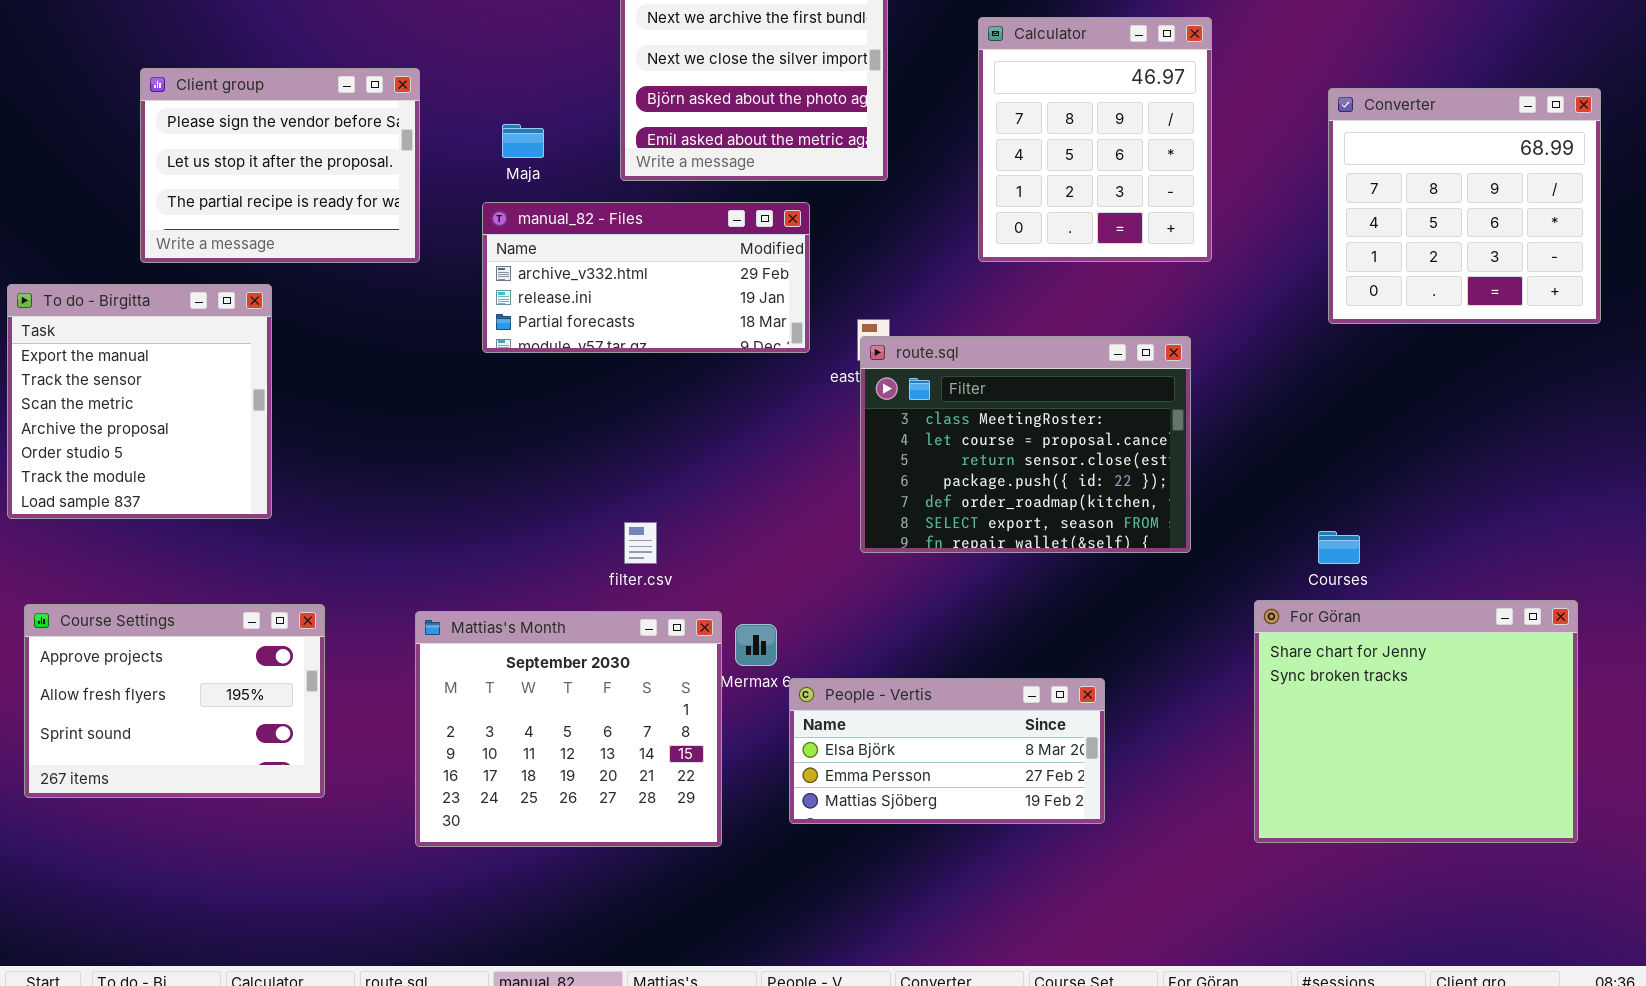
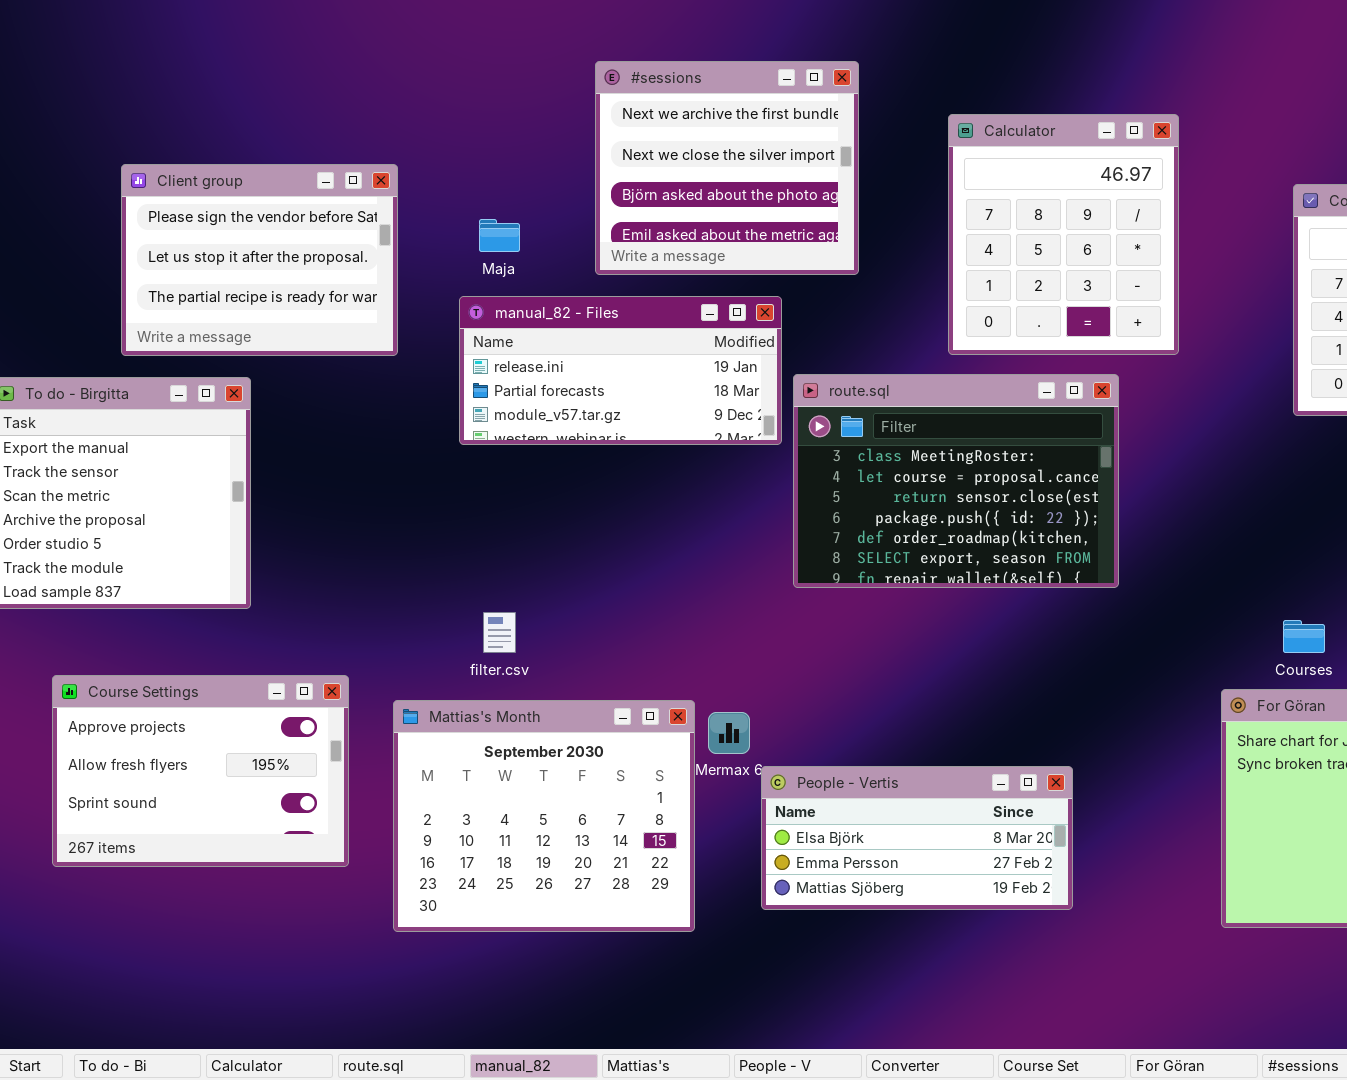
manual_82 - Files: [482,202,810,353] -> [459,296,782,445], scrolled down 1 row
route.sql: [860,336,1191,553] -> [793,374,1119,588], moved
filter.csv: [624,522,657,564] -> [483,612,516,653], moved
Course Settings: [24,604,325,798] -> [52,675,349,867], moved

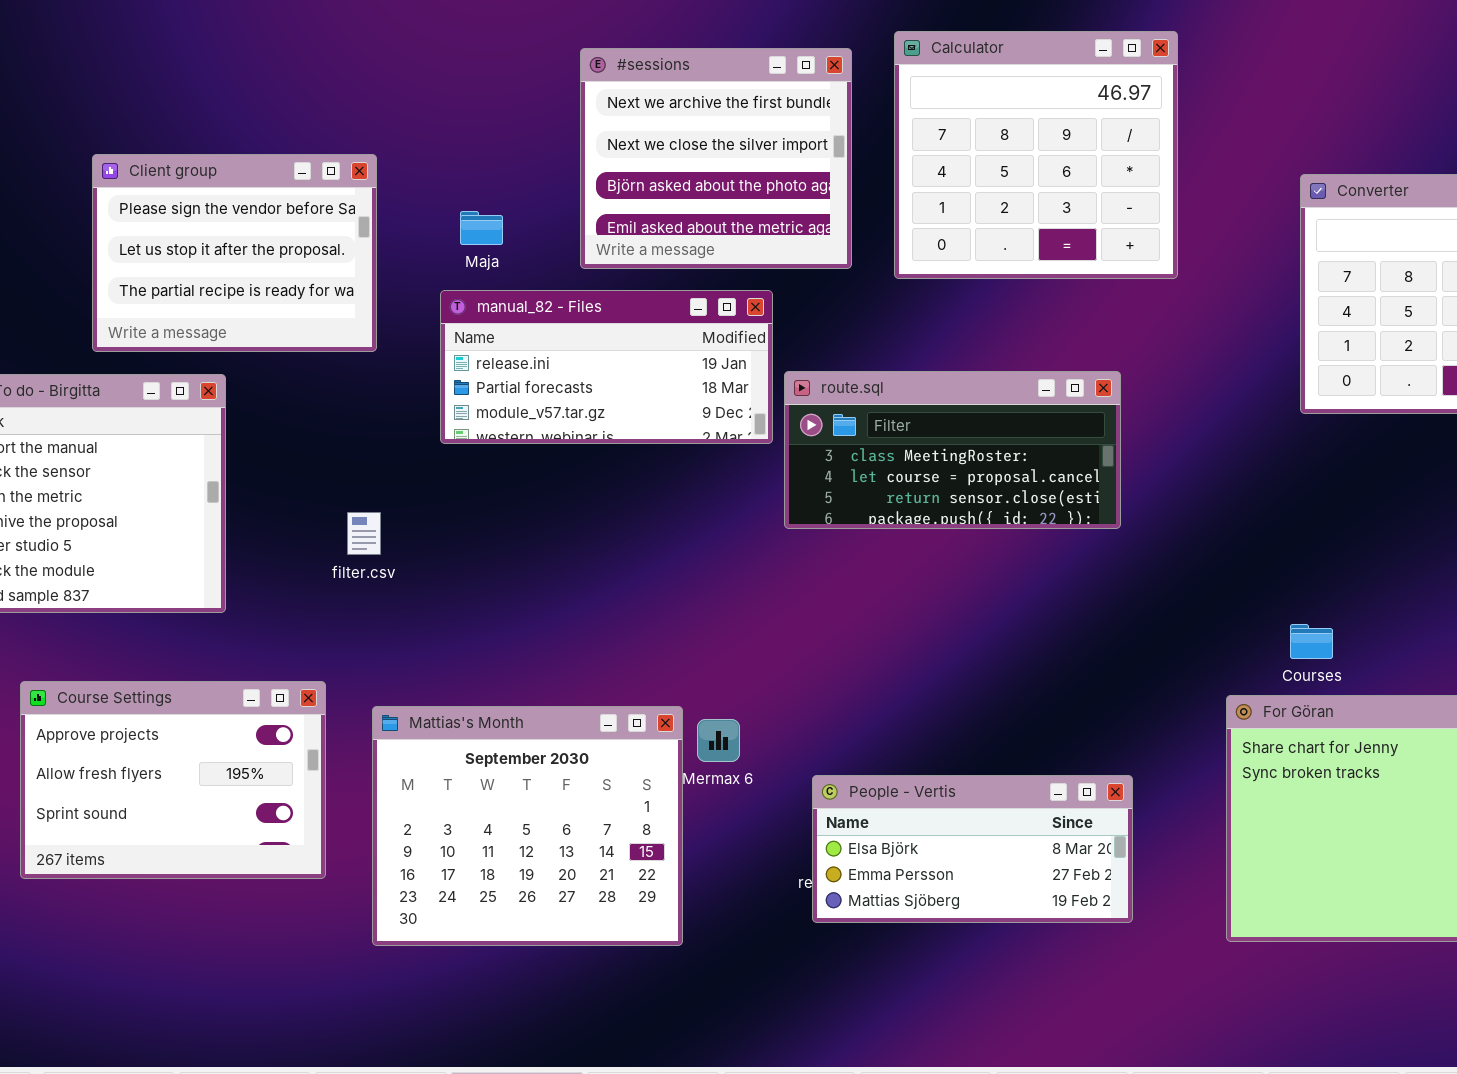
Calculator: [948,114,1179,355] -> [894,31,1178,279], moved, resized
route.sql: [793,374,1119,588] -> [784,371,1121,529], resized
filter.csv: [483,612,516,653] -> [347,512,381,555], moved
People - Vertis: [761,766,1073,910] -> [812,775,1133,923], moved

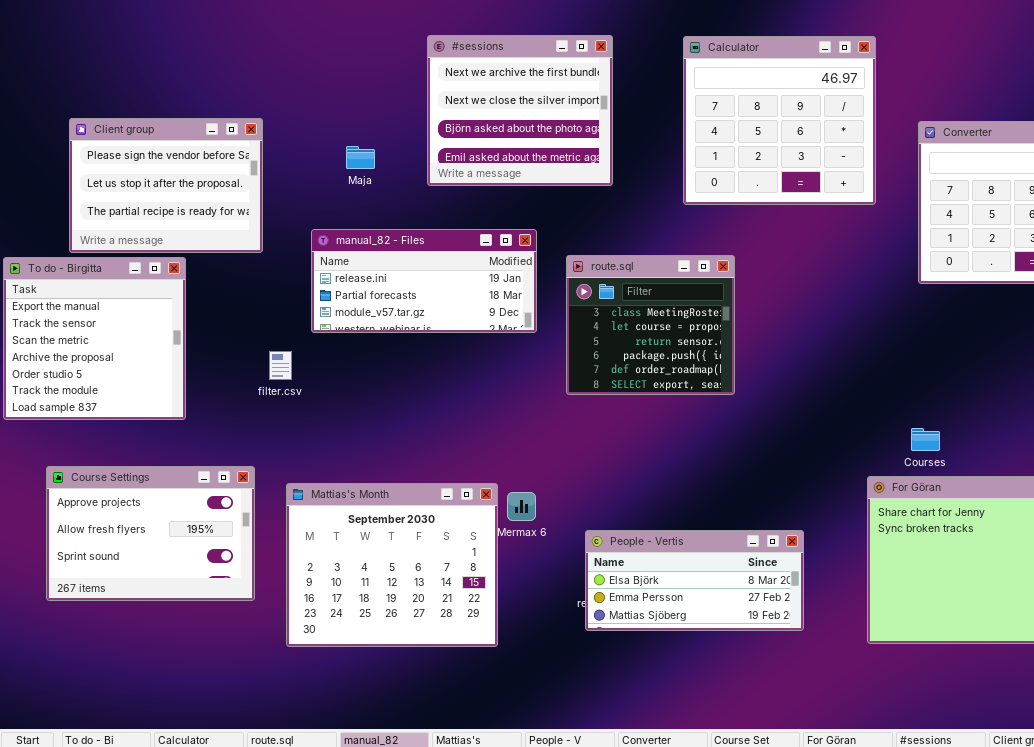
Calculator: [894,31,1178,279] -> [683,36,876,205], moved
Client group: [92,154,377,352] -> [69,118,263,253], moved
manual_82 - Files: [440,290,773,444] -> [311,229,537,333], moved
route.sql: [784,371,1121,529] -> [566,255,735,395], resized

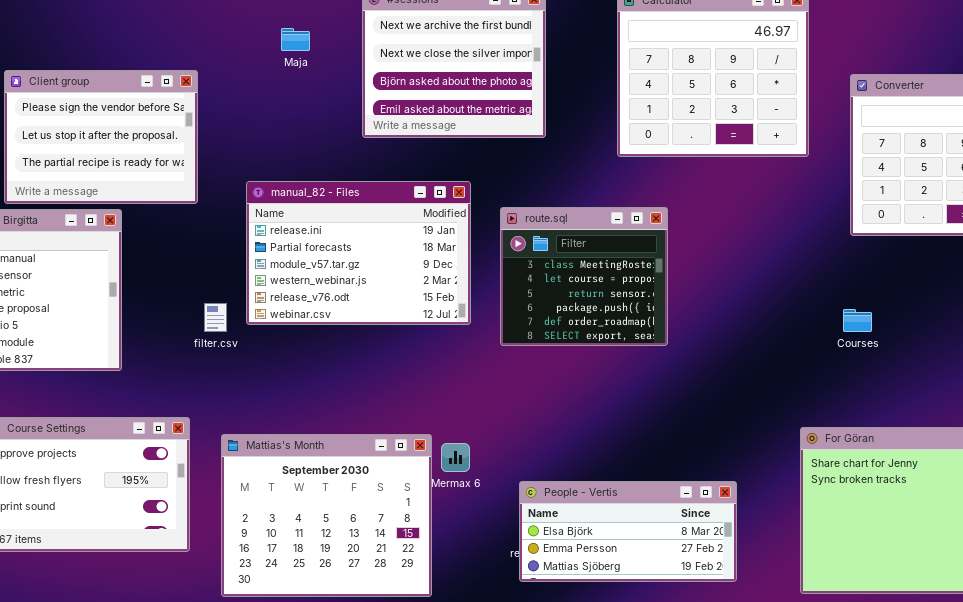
Maja: [346,146,375,169] -> [281,28,310,51], moved
manual_82 - Files: [311,229,537,333] -> [246,181,471,325], resized
Courses: [911,428,940,451] -> [843,309,872,332], moved

